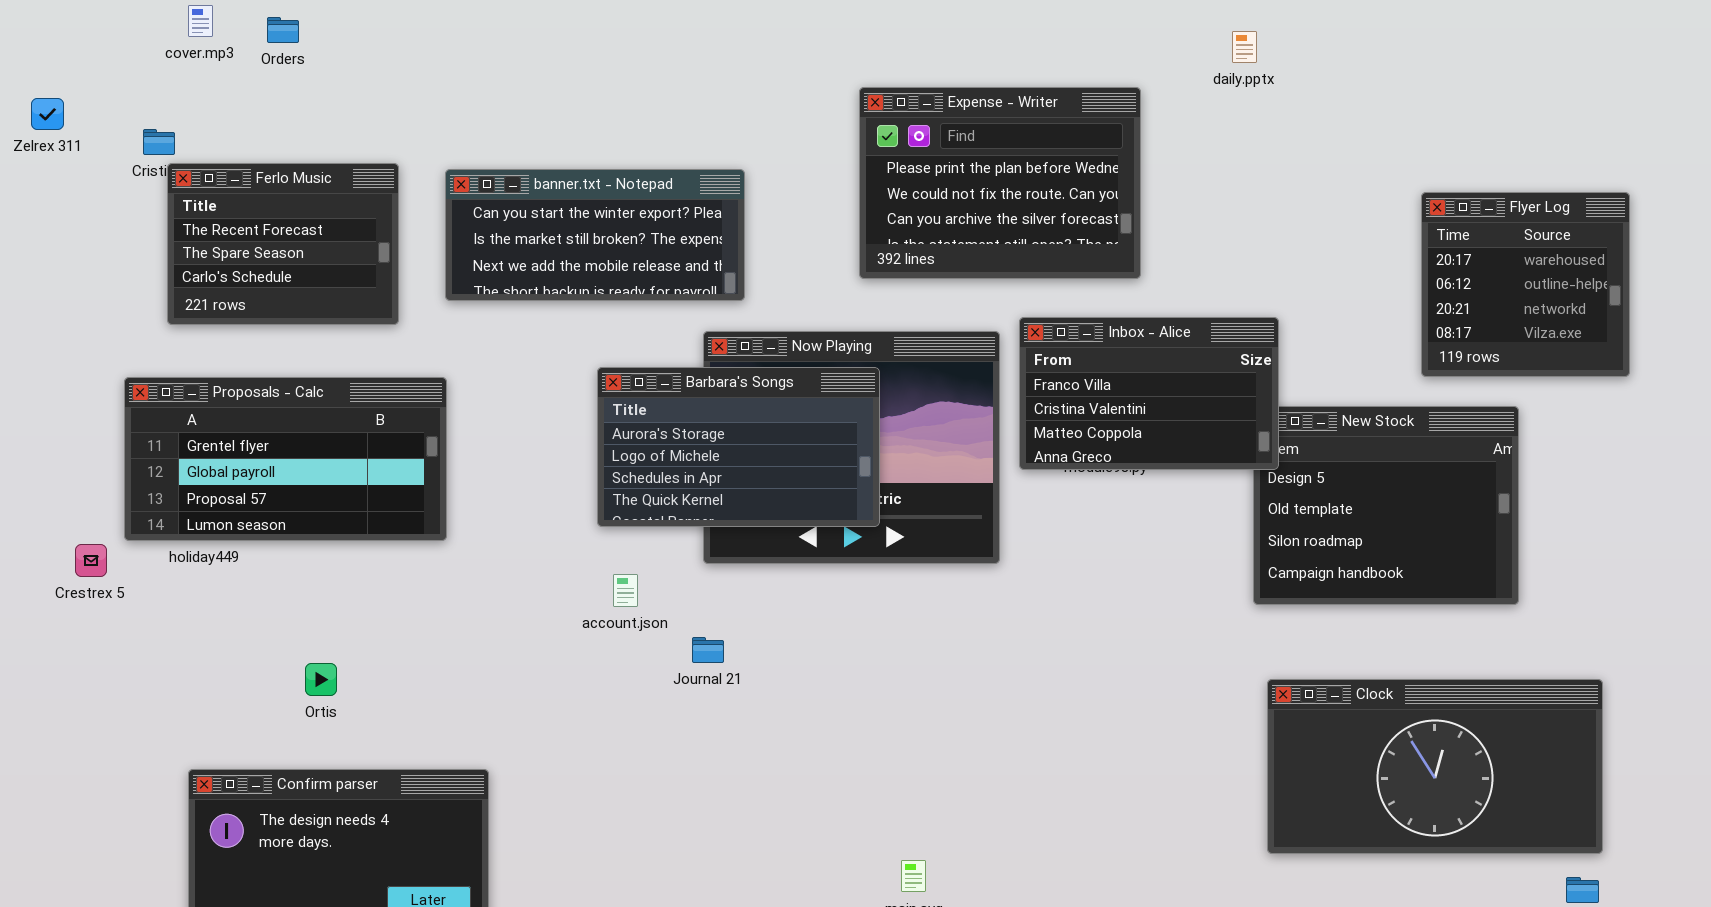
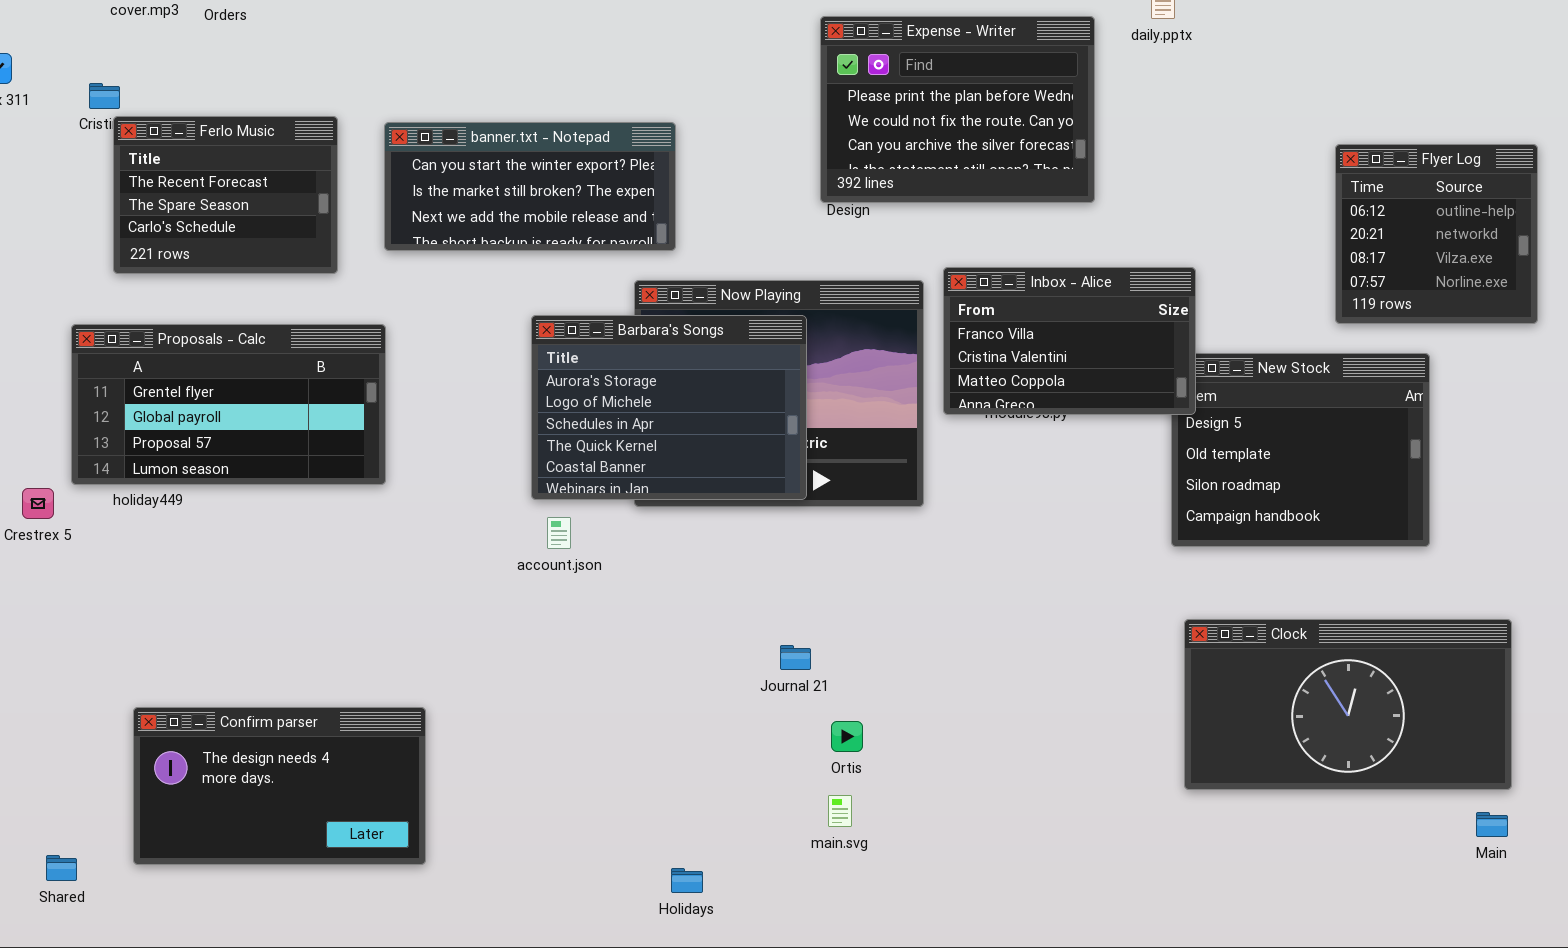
Expense - Writer: [859,87,1141,279] -> [820,16,1095,203], moved
Flyer Log: [1421,192,1630,377] -> [1335,144,1538,324], scrolled down 1 row
Barbara's Songs: [597,367,880,527] -> [531,315,807,500], resized
Journal 21: [692,637,724,663] -> [780,645,811,670], moved
Ortis: [305,663,337,696] -> [831,721,863,752], moved

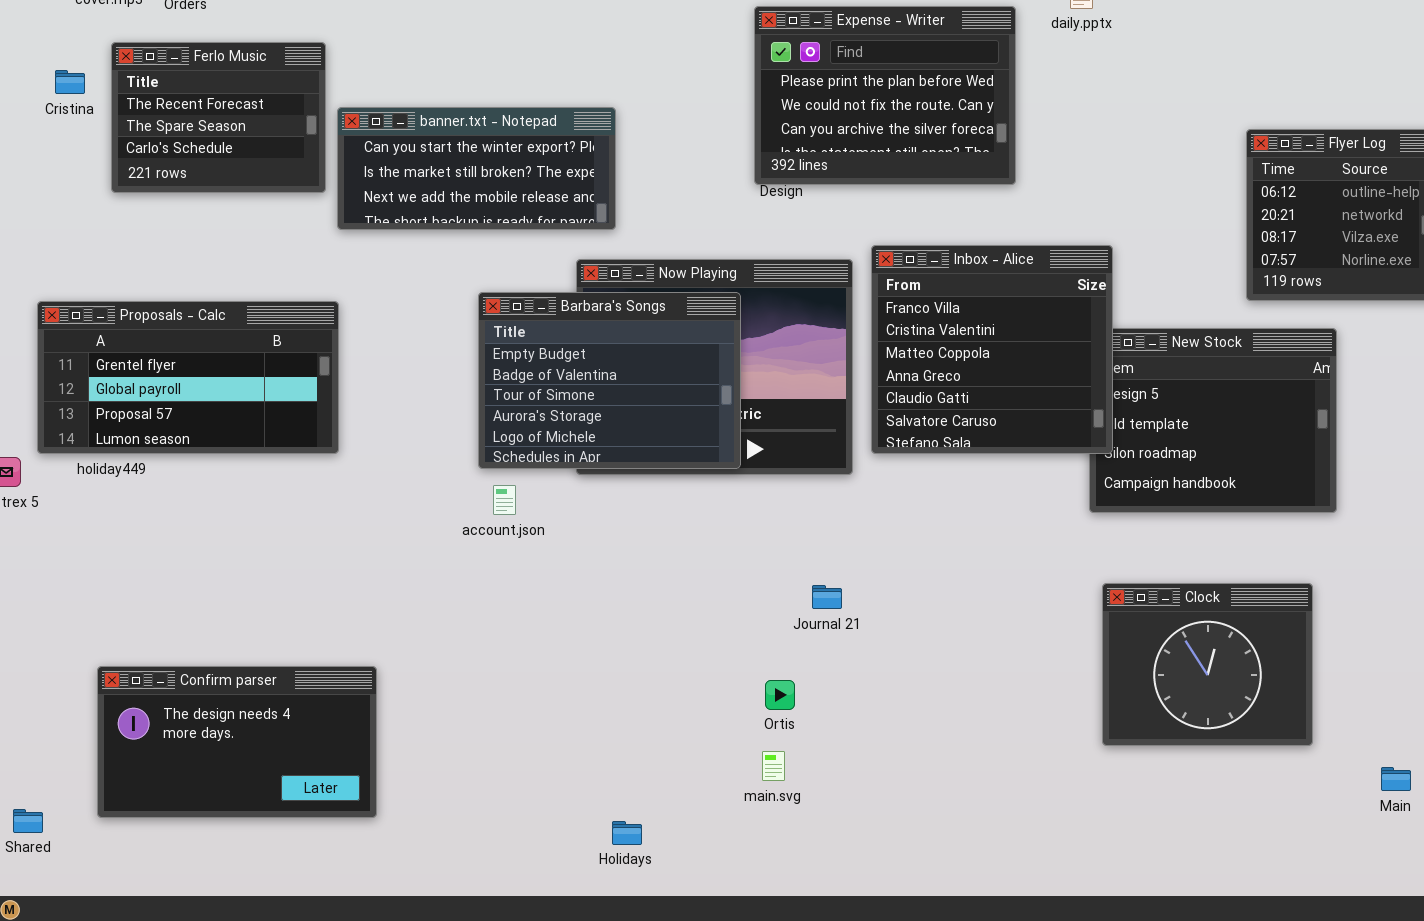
Ferlo Music: [113,116,338,274] -> [111,42,326,193], moved
Inbox - Alice: [943,267,1196,415] -> [871,245,1113,454], resized
Barbara's Songs: [531,315,807,500] -> [478,292,741,469], scrolled up 3 rows
Clock: [1184,619,1512,790] -> [1102,583,1313,746], resized
Journal 21: [780,645,811,670] -> [812,585,842,609], moved

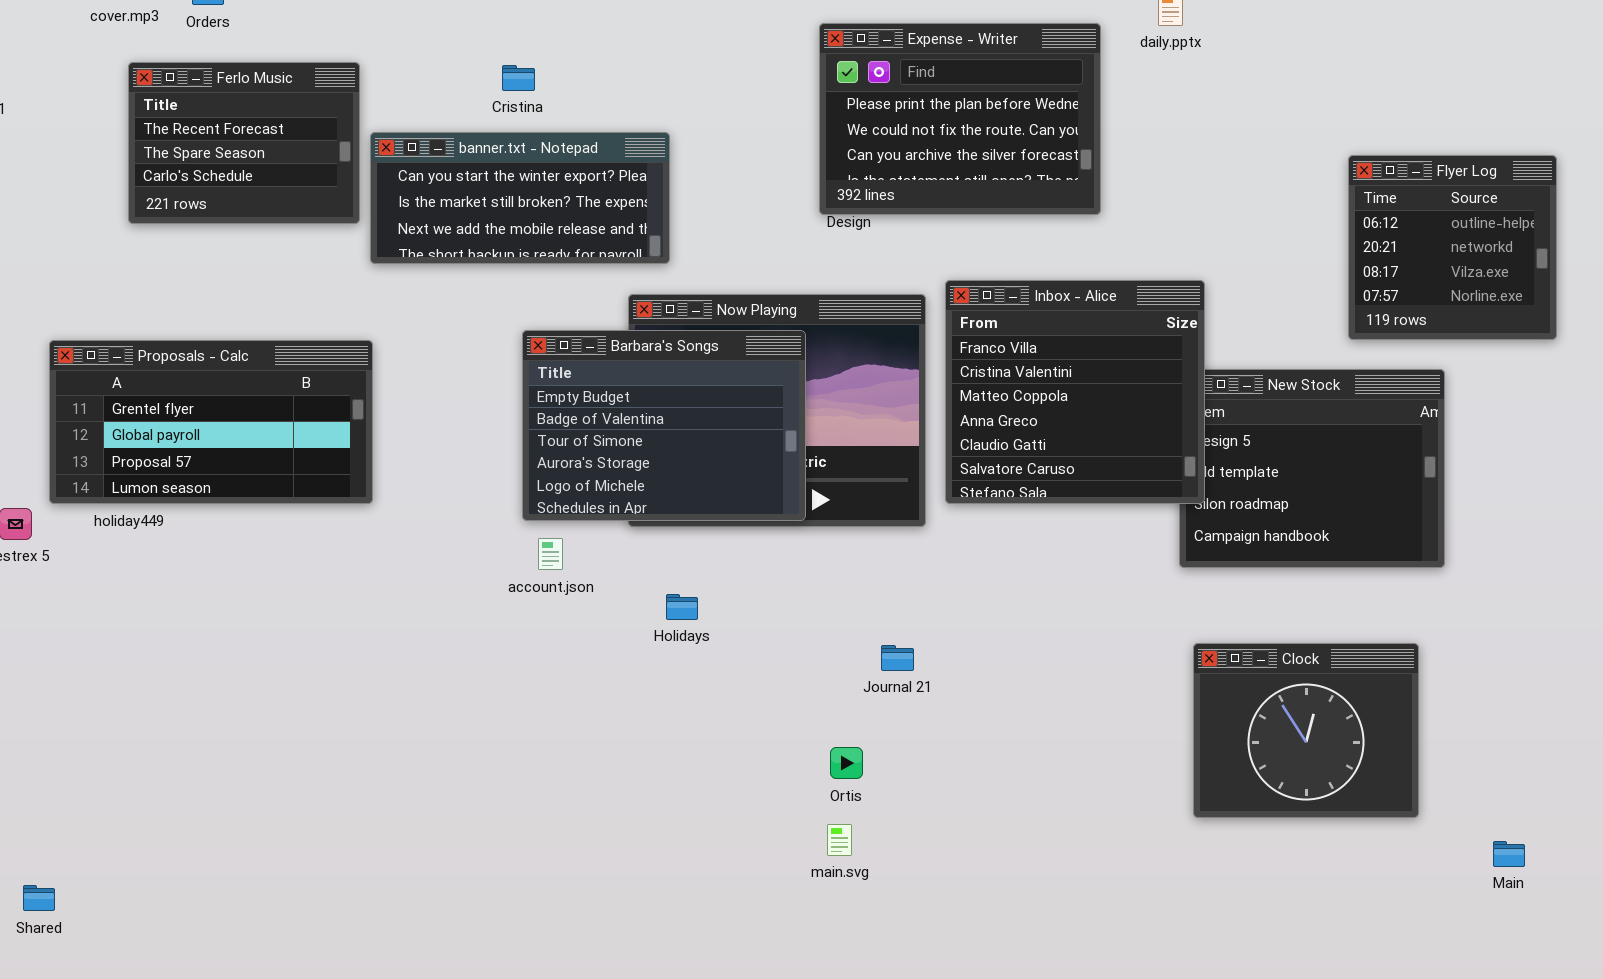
Cristina: [55,70,85,94] -> [502,65,535,91], moved
Confirm parser: [97,666,377,818] -> none, closed
Holidays: [612,821,642,845] -> [666,594,698,620], moved

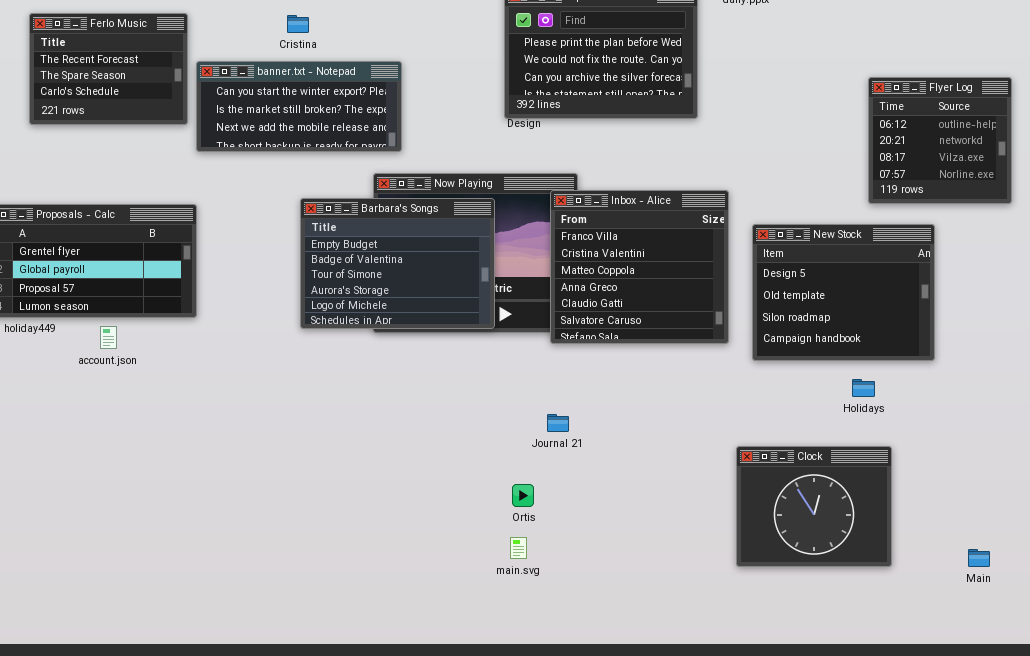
Inbox - Alice: [945,280,1205,504] -> [550,190,729,344], moved
account.json: [538,538,563,570] -> [100,326,117,349], moved
Holidays: [666,594,698,620] -> [852,379,875,397], moved
Clock: [1193,643,1419,818] -> [736,446,892,567], moved

